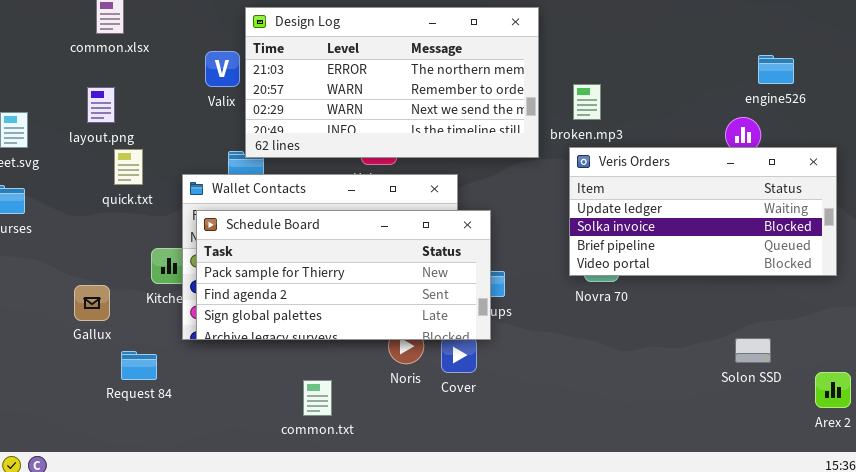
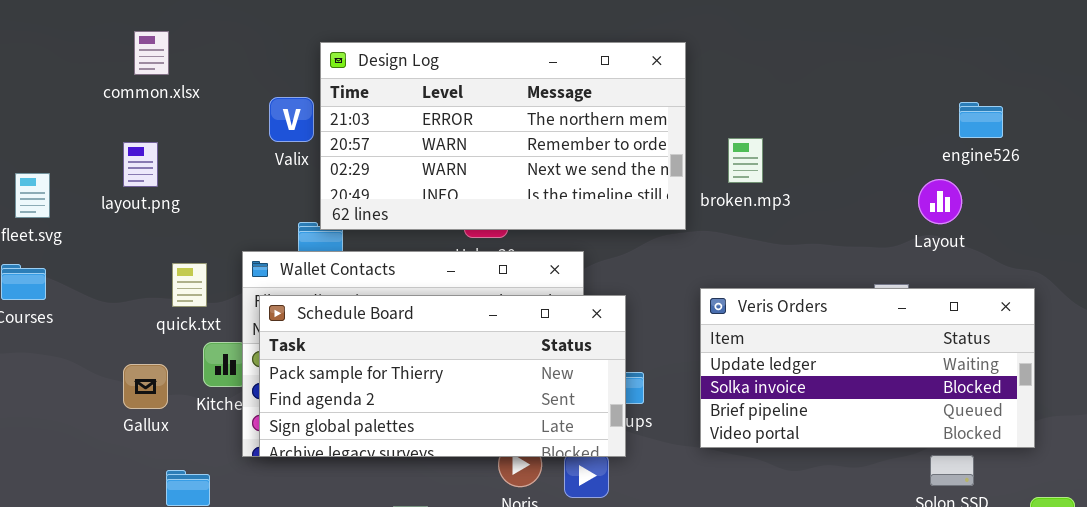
Veris Orders: [569,147,837,276] -> [700,288,1035,448], moved
quick.txt: [114,149,143,185] -> [172,263,207,307], moved
Gallux: [74,285,110,321] -> [123,364,168,409], moved

